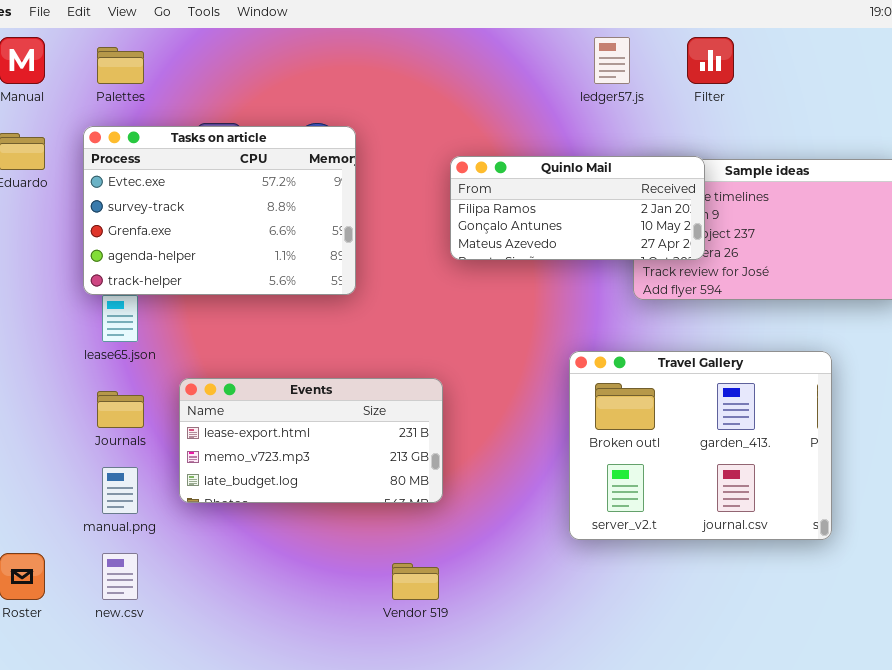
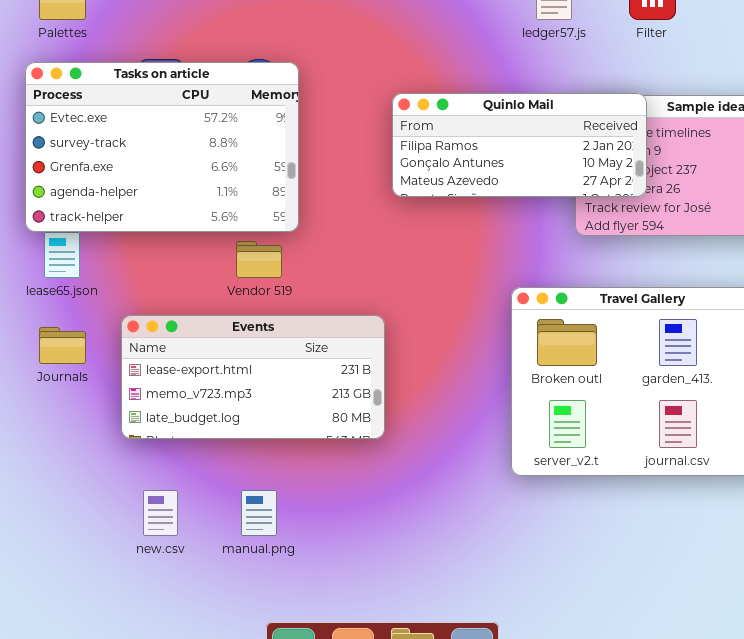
manual.png: [102,467,138,514] -> [241,490,277,536], moved
new.csv: [102,553,138,600] -> [143,490,178,536], moved
Vendor 519: [392,563,439,600] -> [236,241,282,278], moved

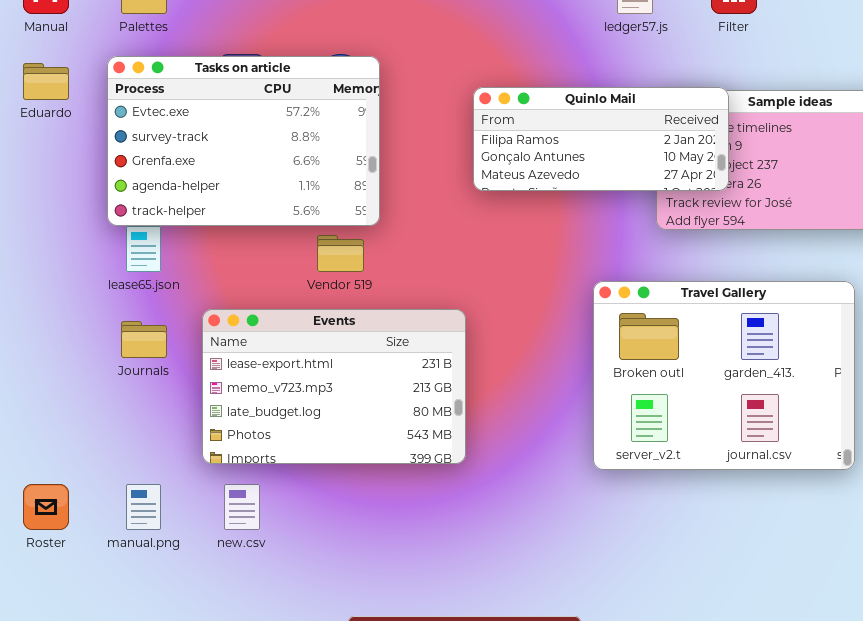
Events: [121,315,385,439] -> [202,309,466,464], resized
manual.png: [241,490,277,536] -> [126,484,161,530], moved

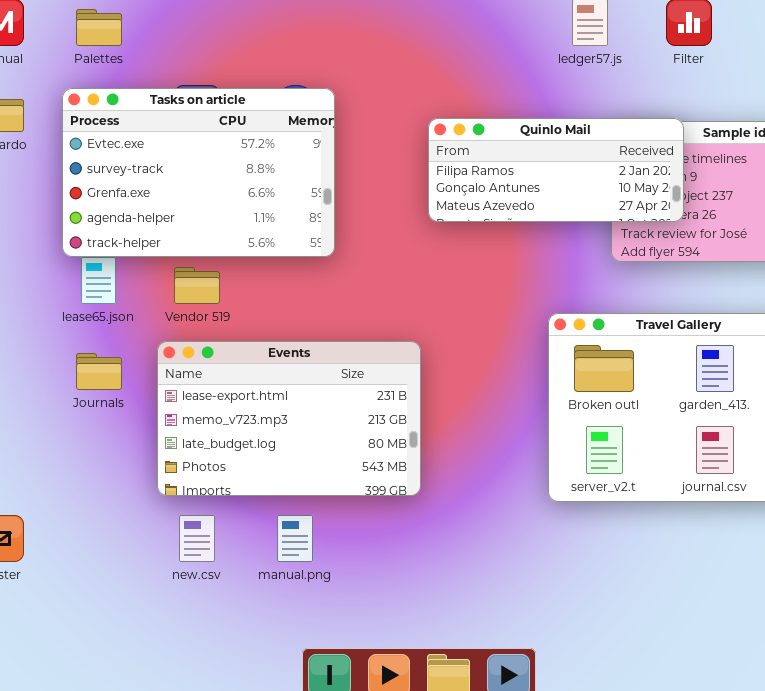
Vendor 519: [317,235,364,272] -> [174,267,220,304], moved
manual.png: [126,484,161,530] -> [277,515,313,562], moved

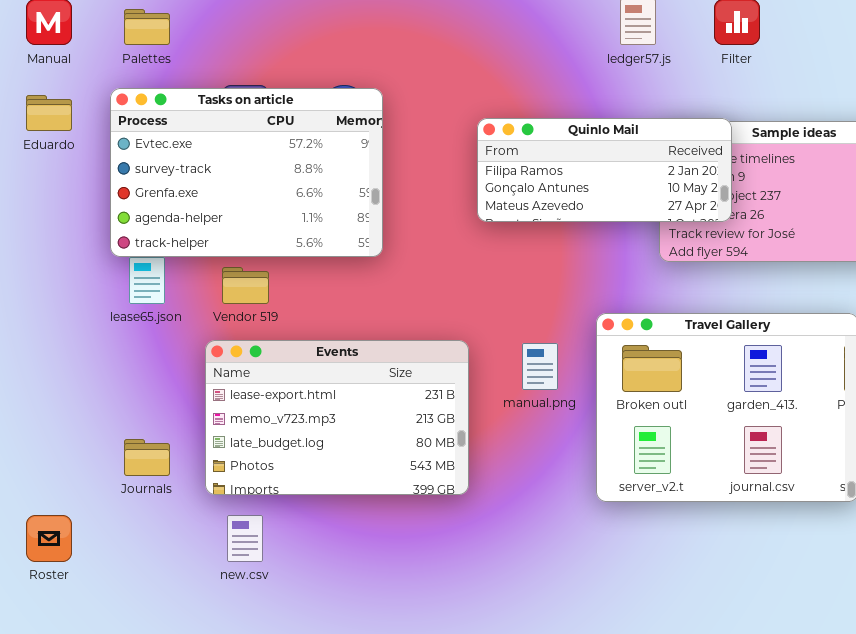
Journals: [76,353,122,390] -> [124,439,170,476], moved
manual.png: [277,515,313,562] -> [522,343,558,390], moved

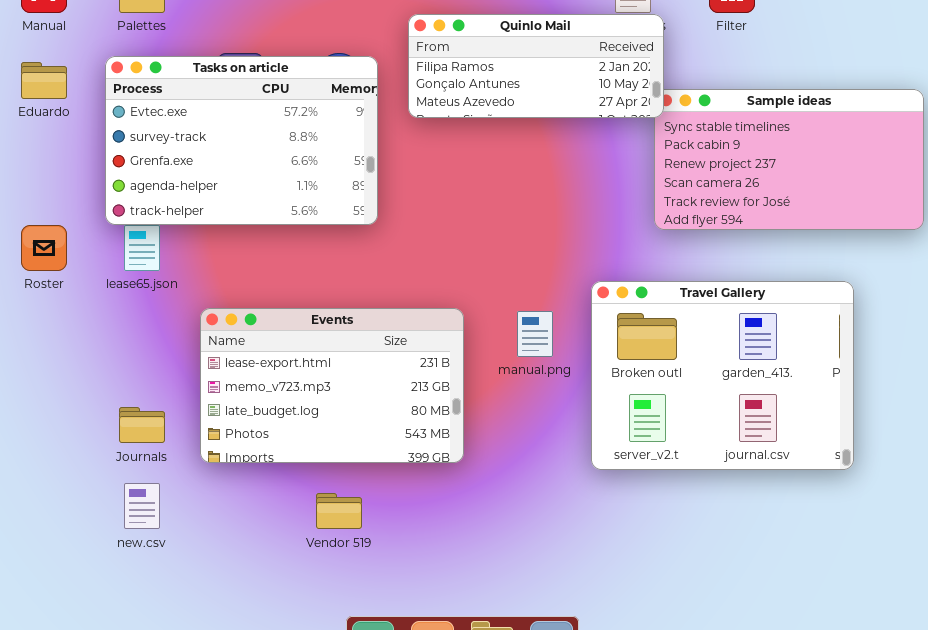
Quinlo Mail: [477,118,732,222] -> [408,14,664,118], moved
Vendor 519: [222,267,269,304] -> [316,493,362,529], moved
Roster: [26,515,72,562] -> [21,225,67,271], moved
new.csv: [227,515,263,562] -> [124,483,160,529], moved

